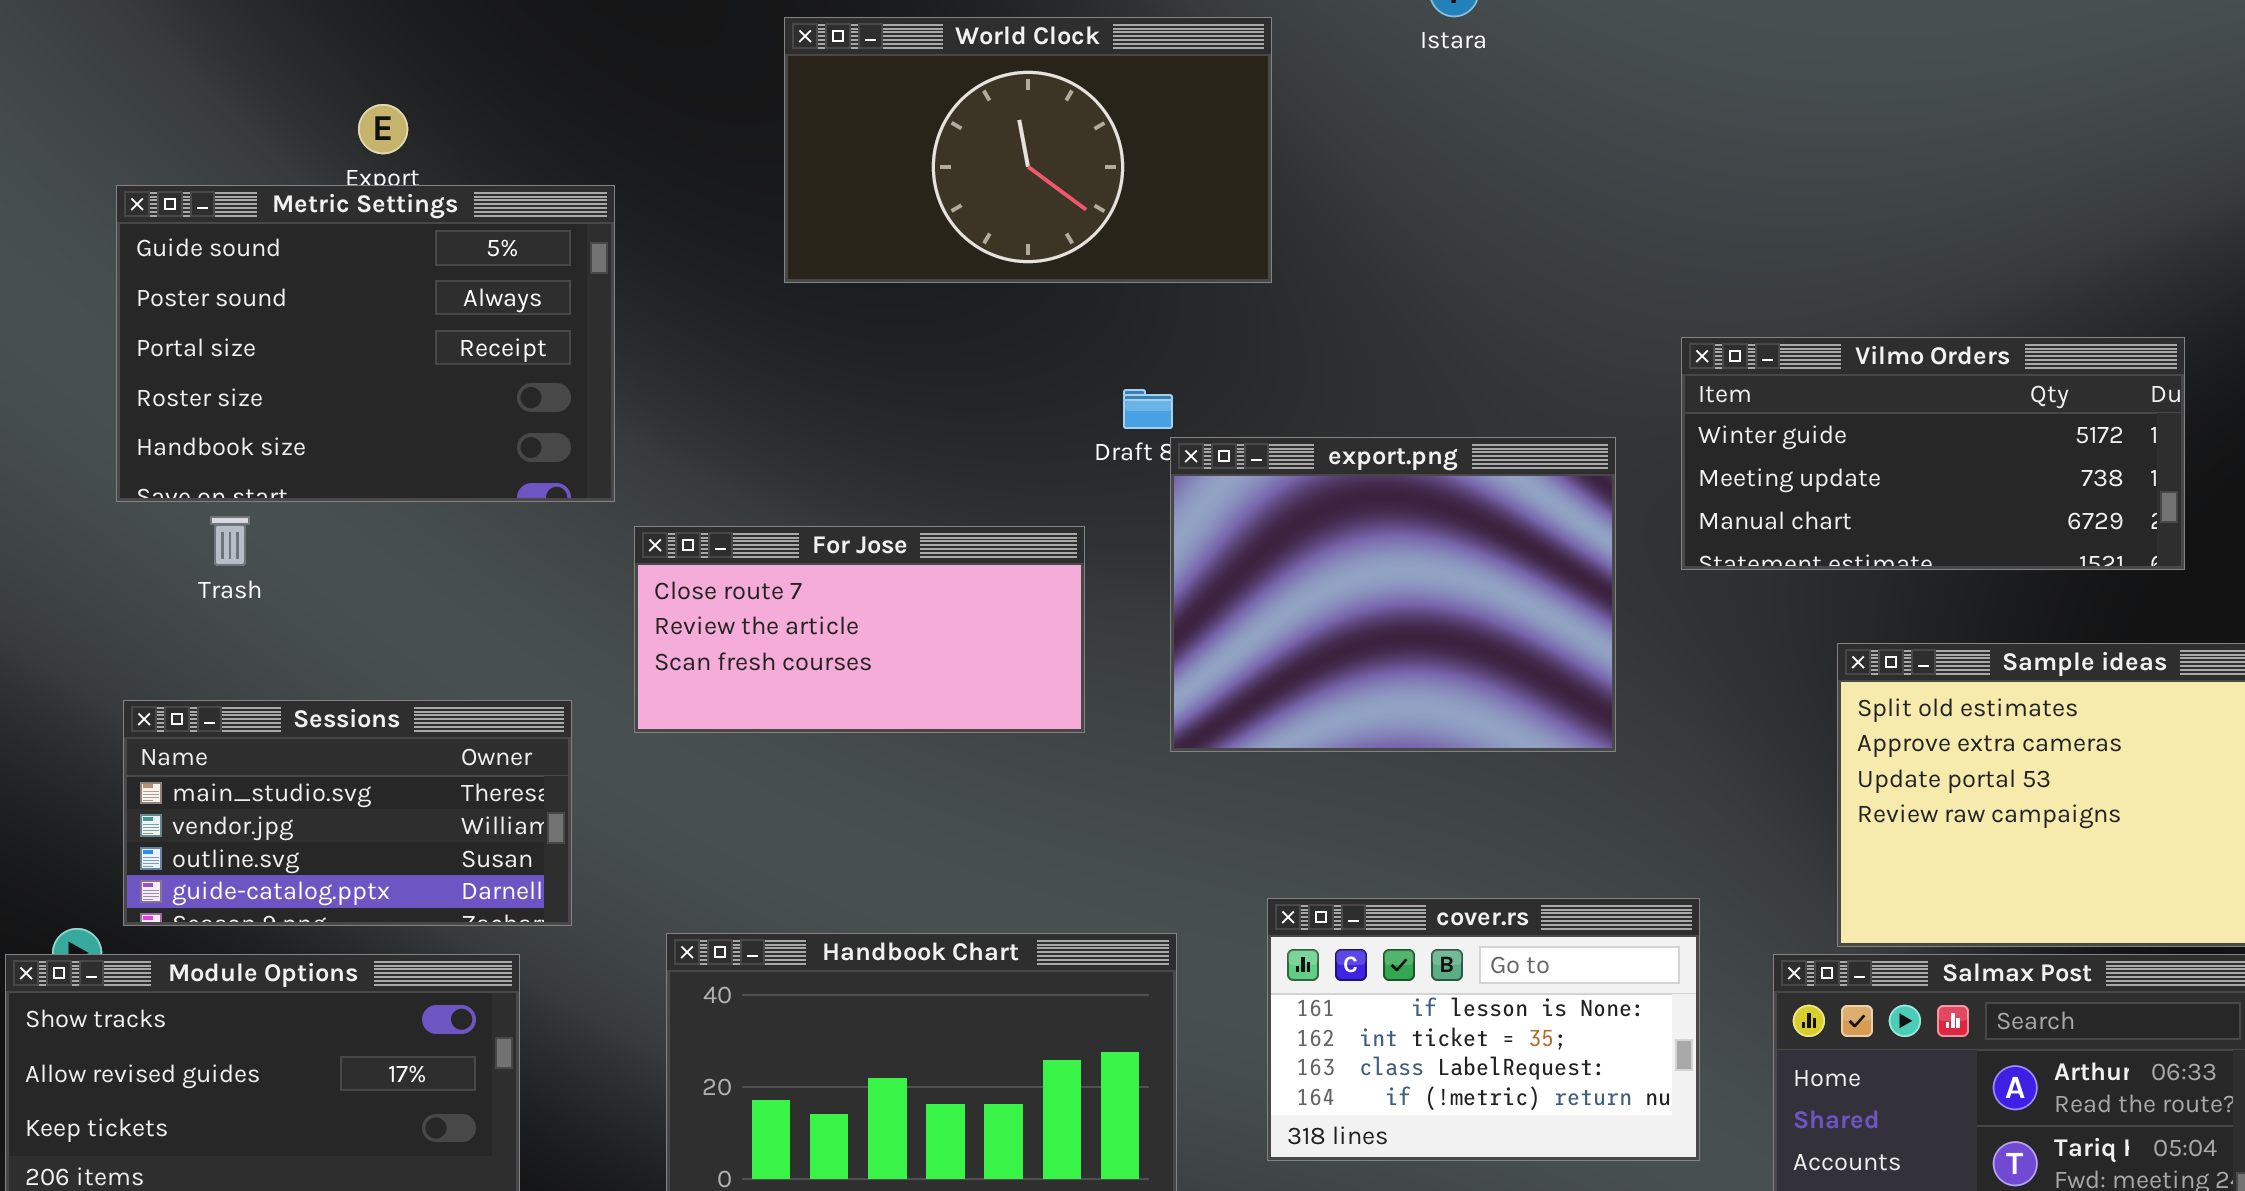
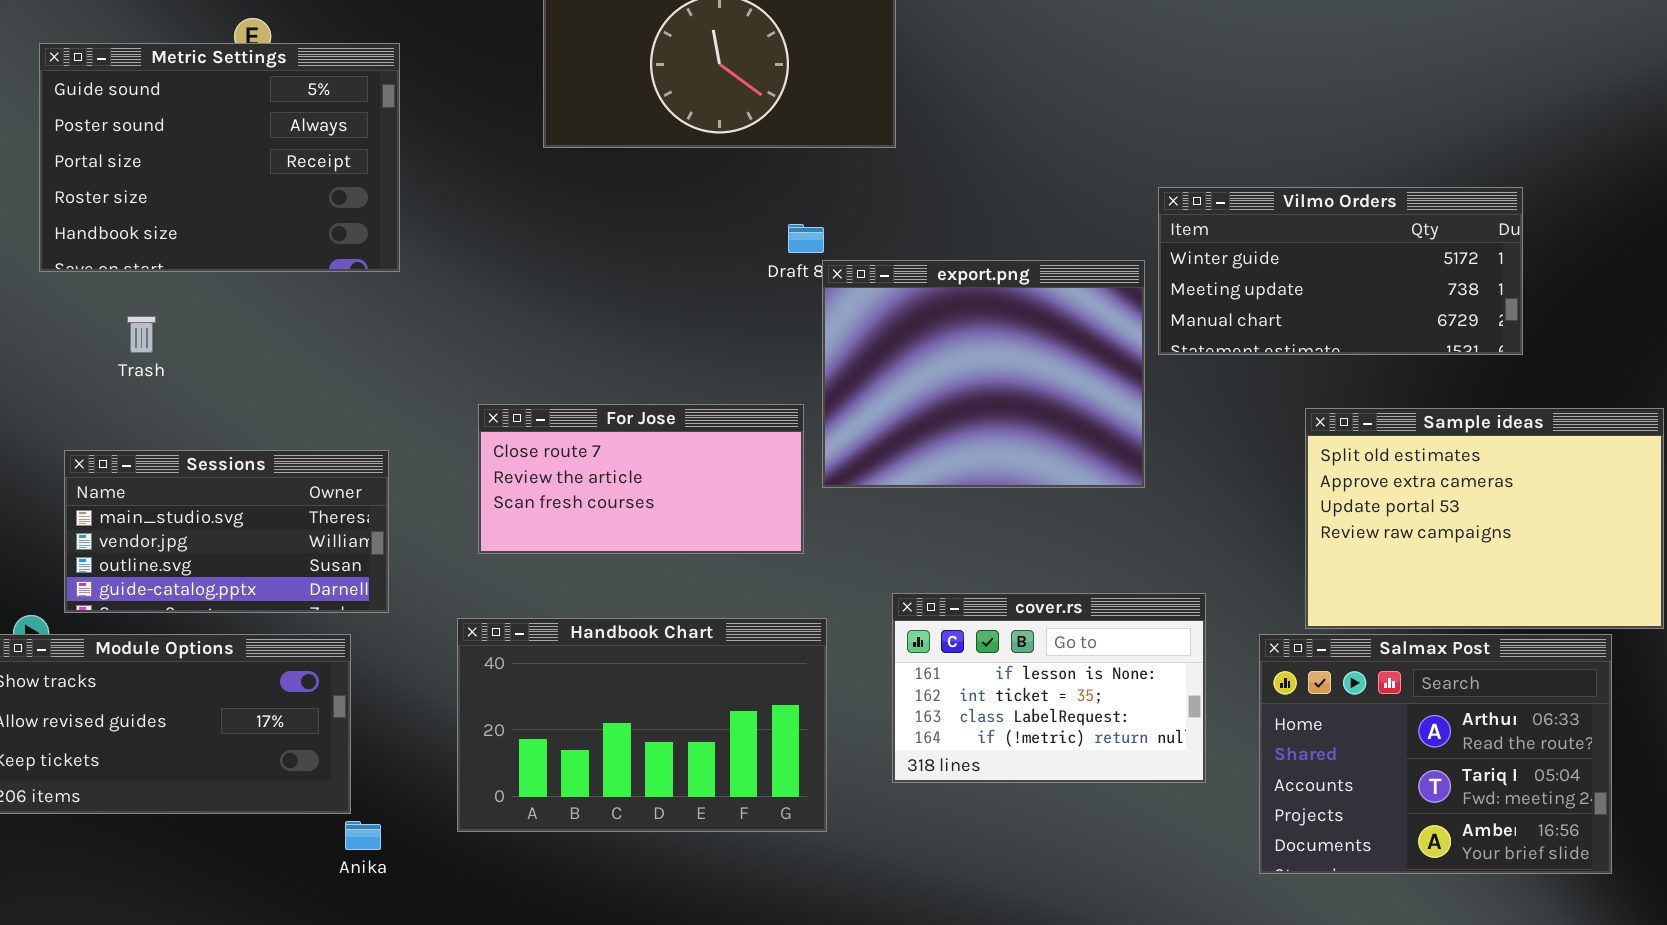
Metric Settings: [116,185,615,502] -> [39,43,400,272], moved
Vilmo Orders: [1681,337,2185,570] -> [1158,187,1523,355], moved
For Jose: [634,526,1085,733] -> [478,404,804,554], moved

